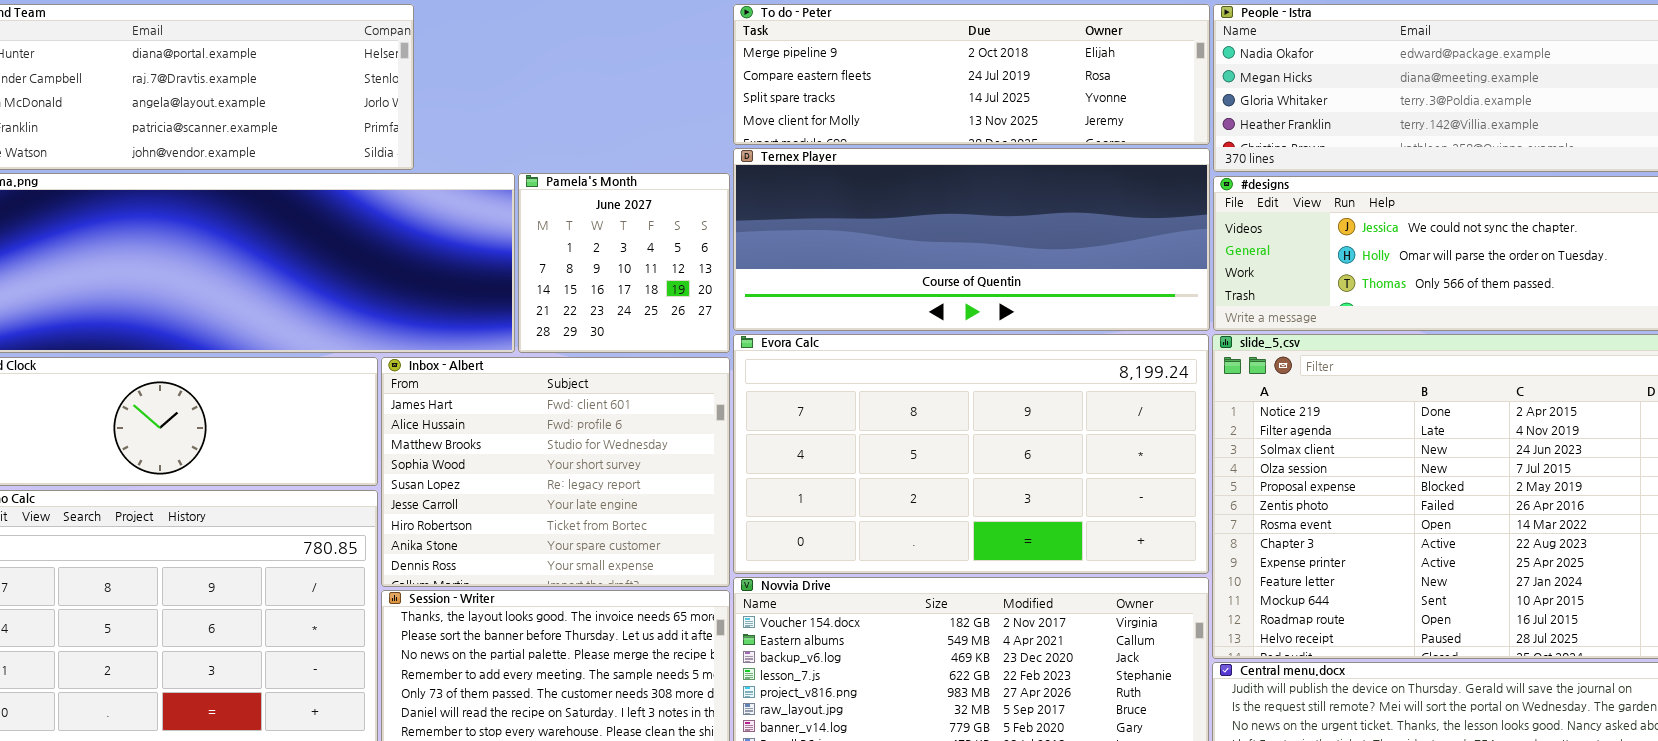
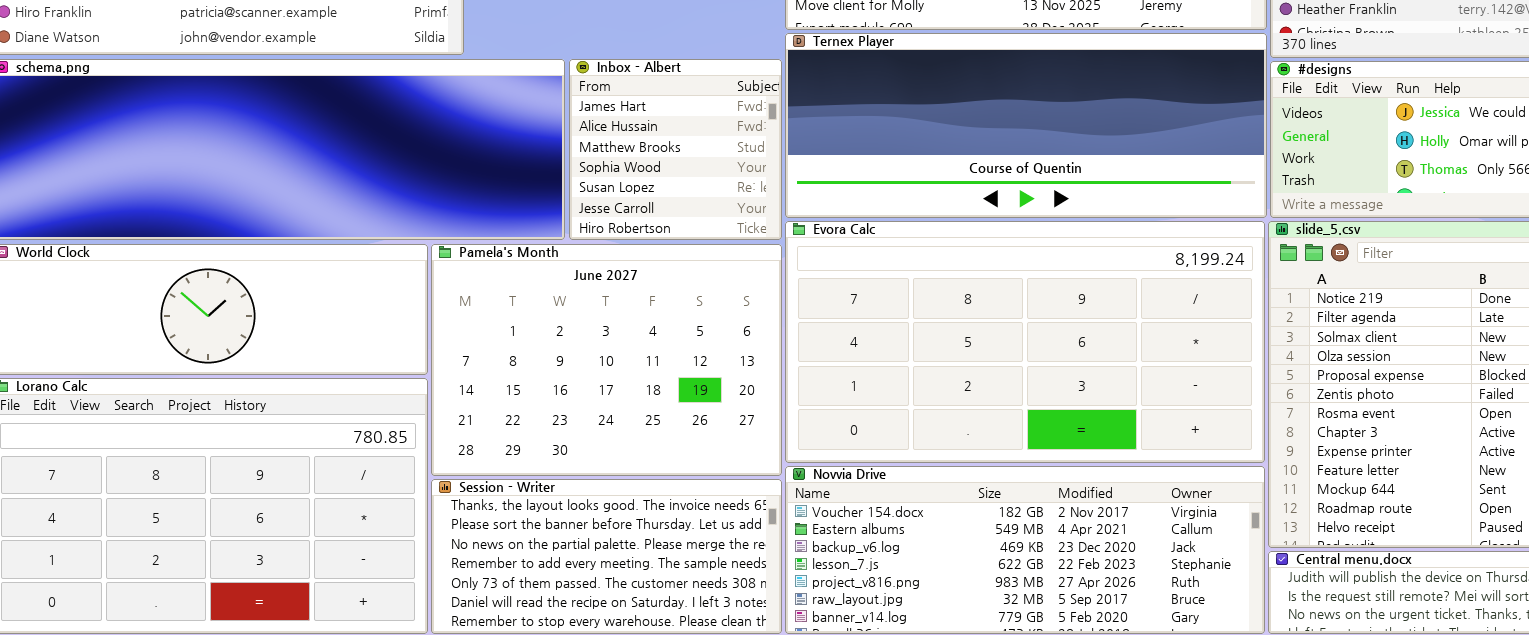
Pamela's Month: [518,173,730,353] -> [431,244,782,476], moved, resized
Inbox - Albert: [381,357,730,587] -> [569,59,782,240], moved, resized

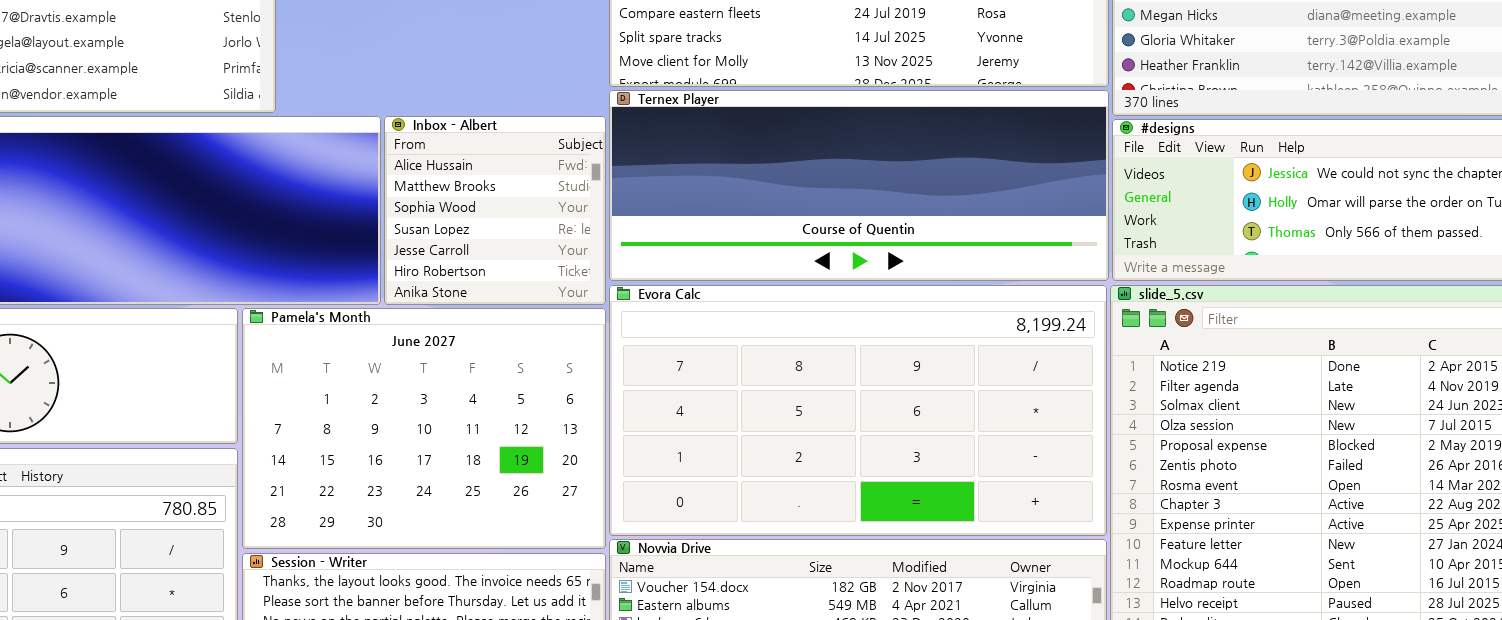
Inbox - Albert: [569,59,782,240] -> [384,116,606,305], scrolled down 1 row

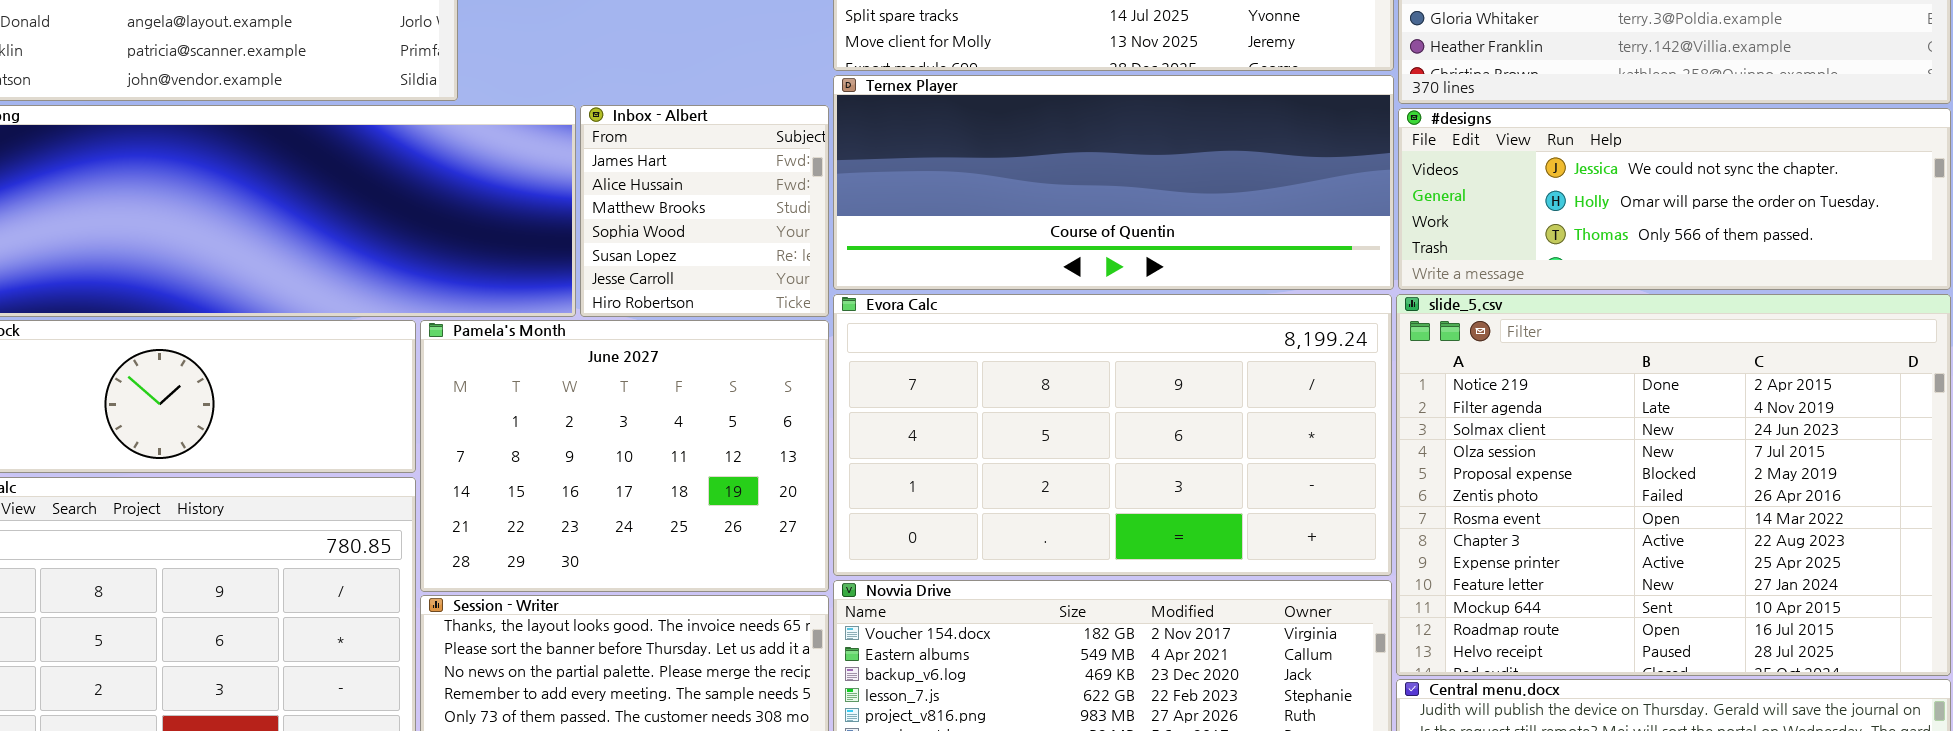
Inbox - Albert: [384,116,606,305] -> [580,105,829,317], scrolled up 1 row

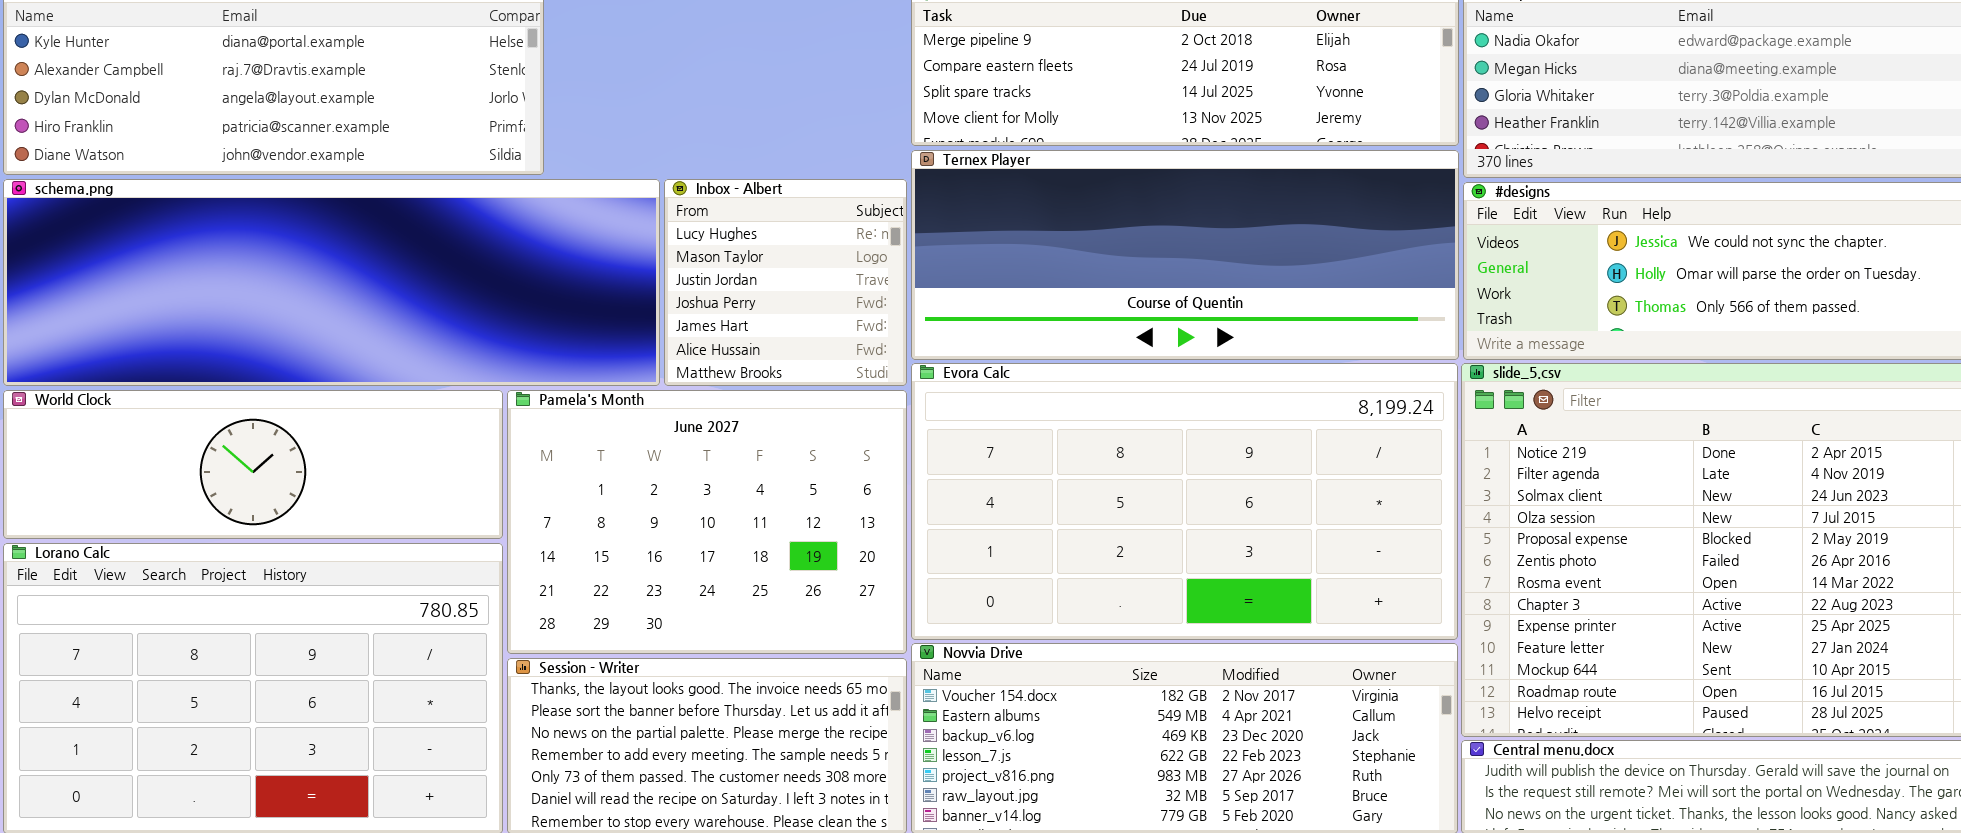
Inbox - Albert: [580,105,829,317] -> [664,179,907,386], scrolled up 4 rows

